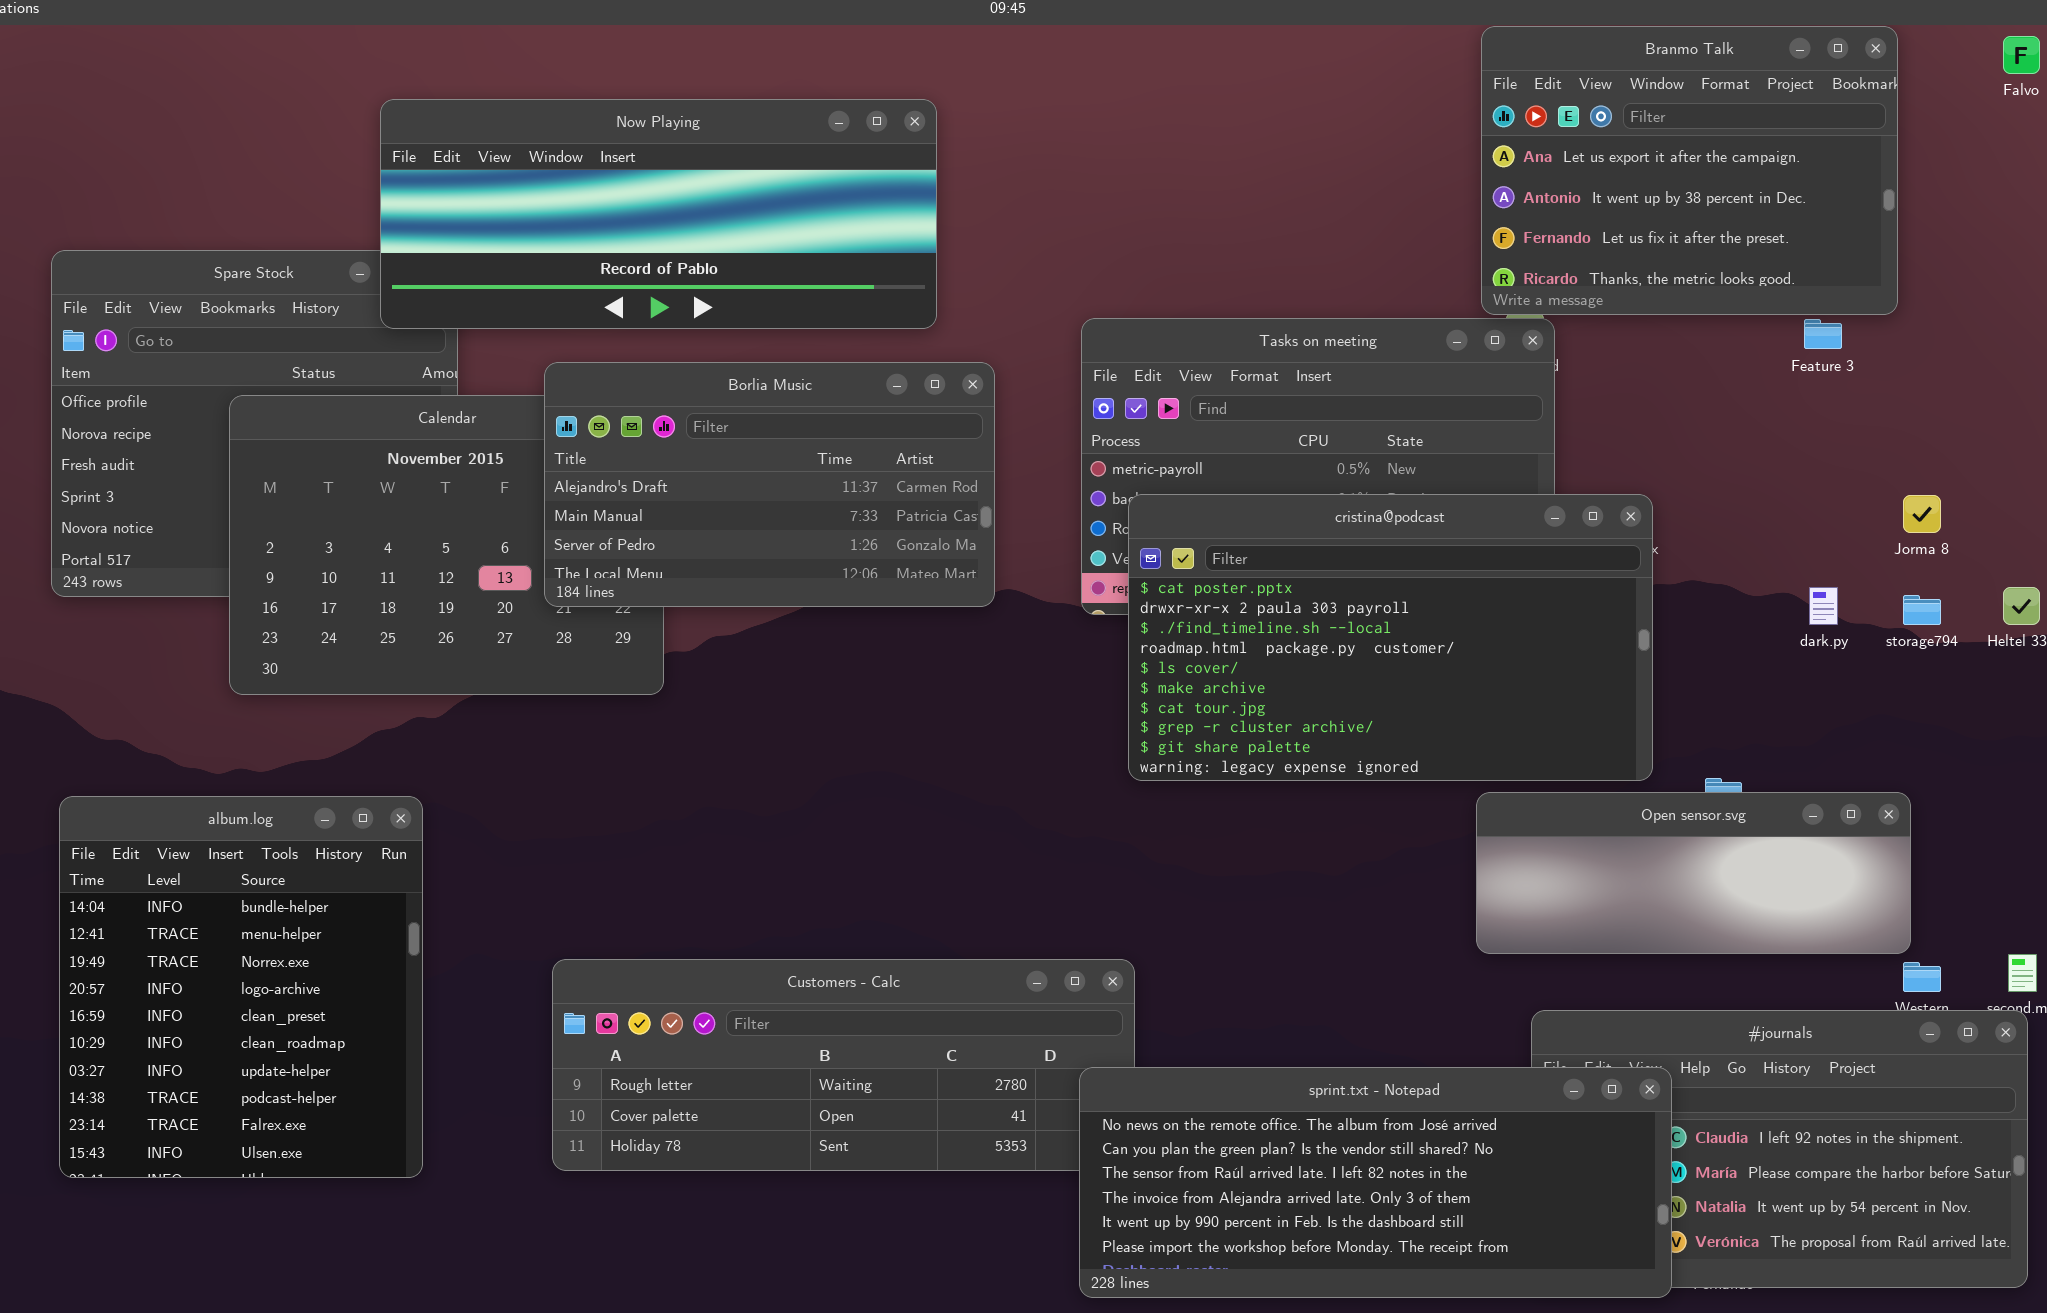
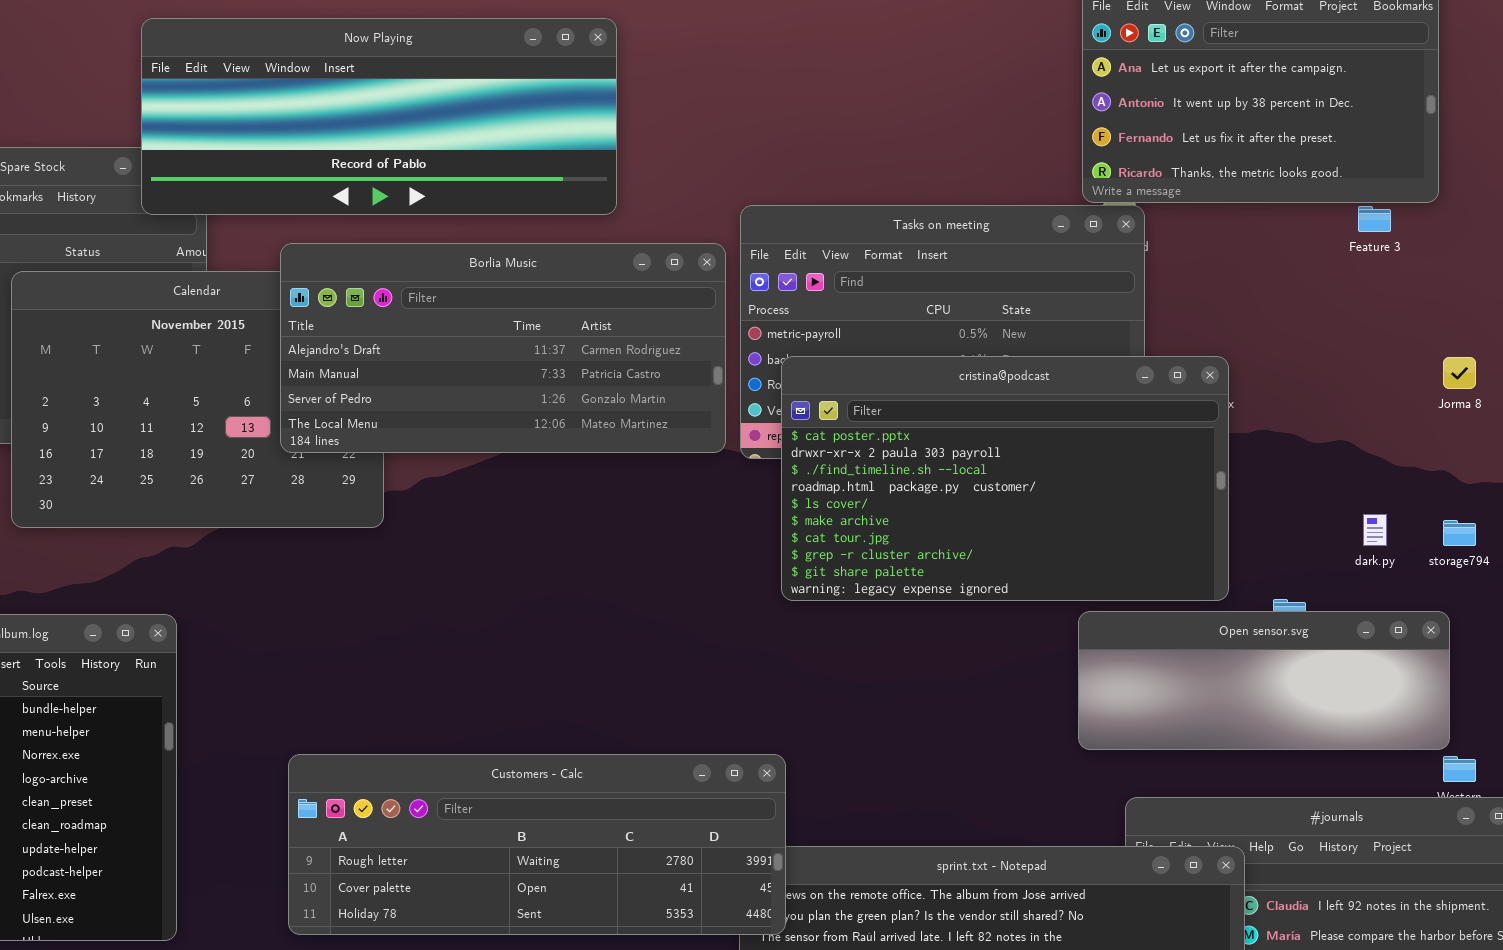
Borlia Music: [544,362,995,607] -> [280,243,726,453], resized
dark.py: [1809,587,1838,625] -> [1363,514,1387,546], moved
storage794: [1903,595,1941,625] -> [1443,520,1476,546], moved
Customers - Calc: [552,959,1135,1171] -> [288,754,786,935], raised

